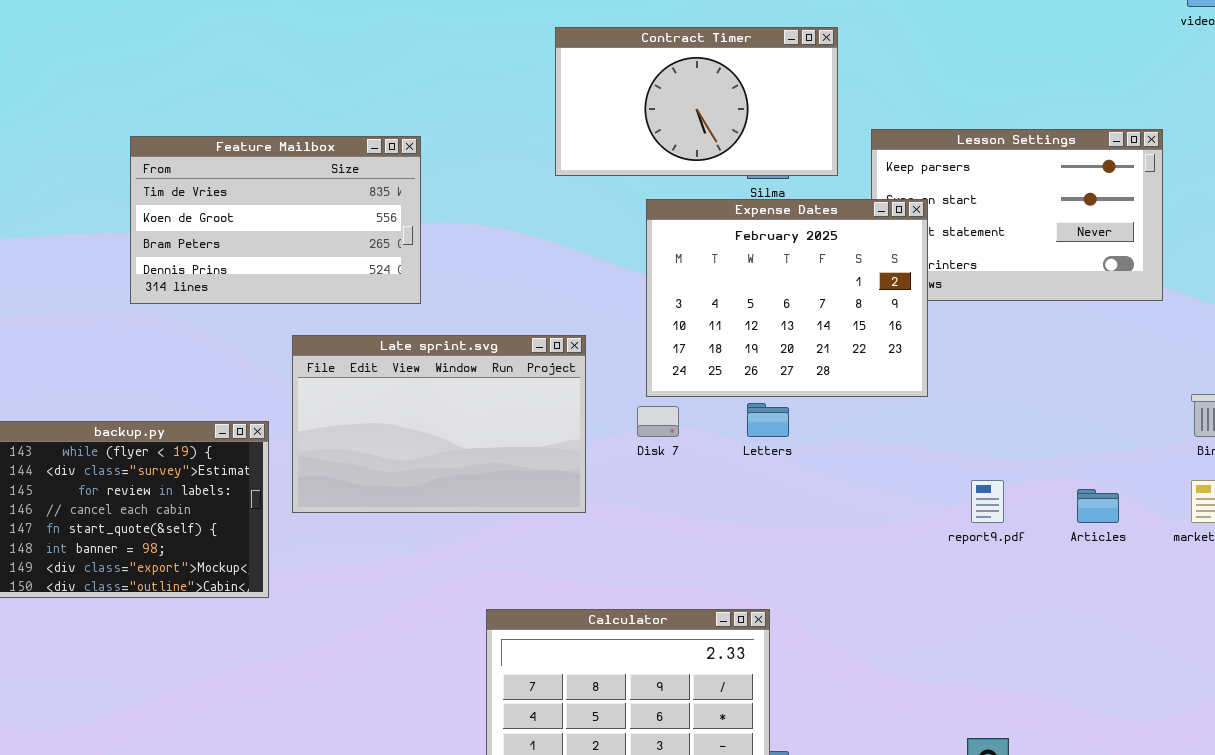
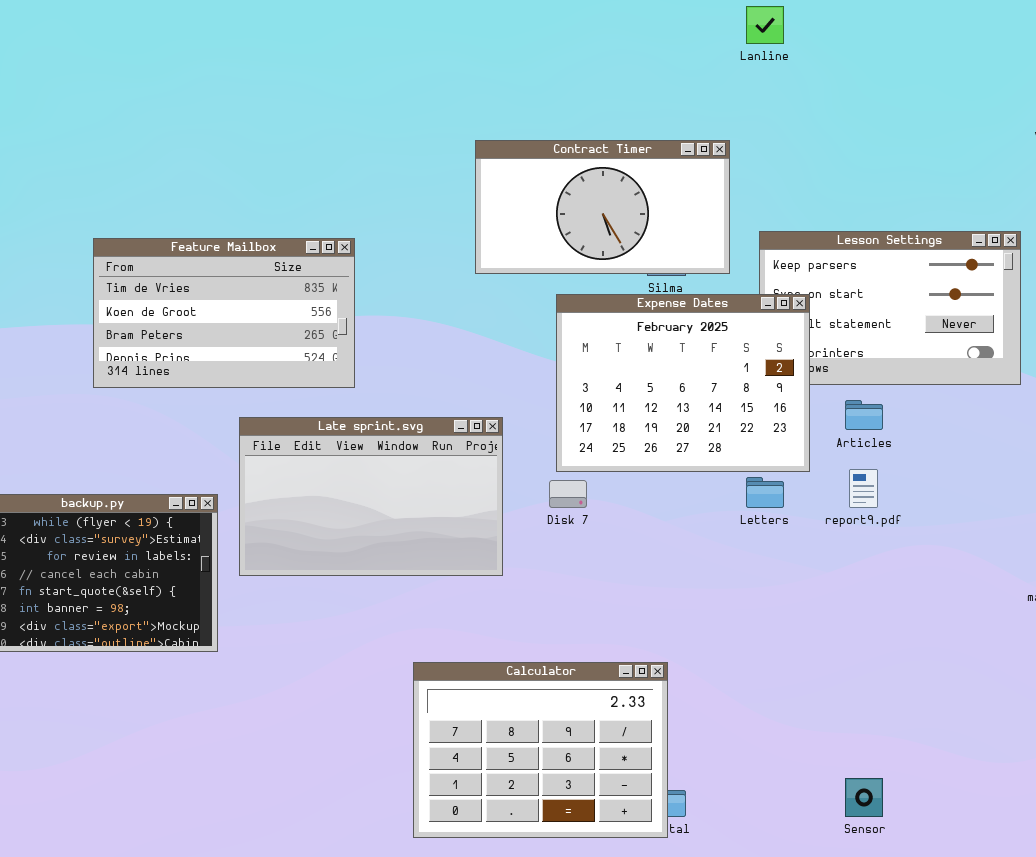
Letters: [747,403,789,437] -> [746,477,784,508], moved
report9.pdf: [971,480,1004,523] -> [849,469,878,508], moved
Articles: [1077,489,1119,523] -> [845,400,883,430], moved

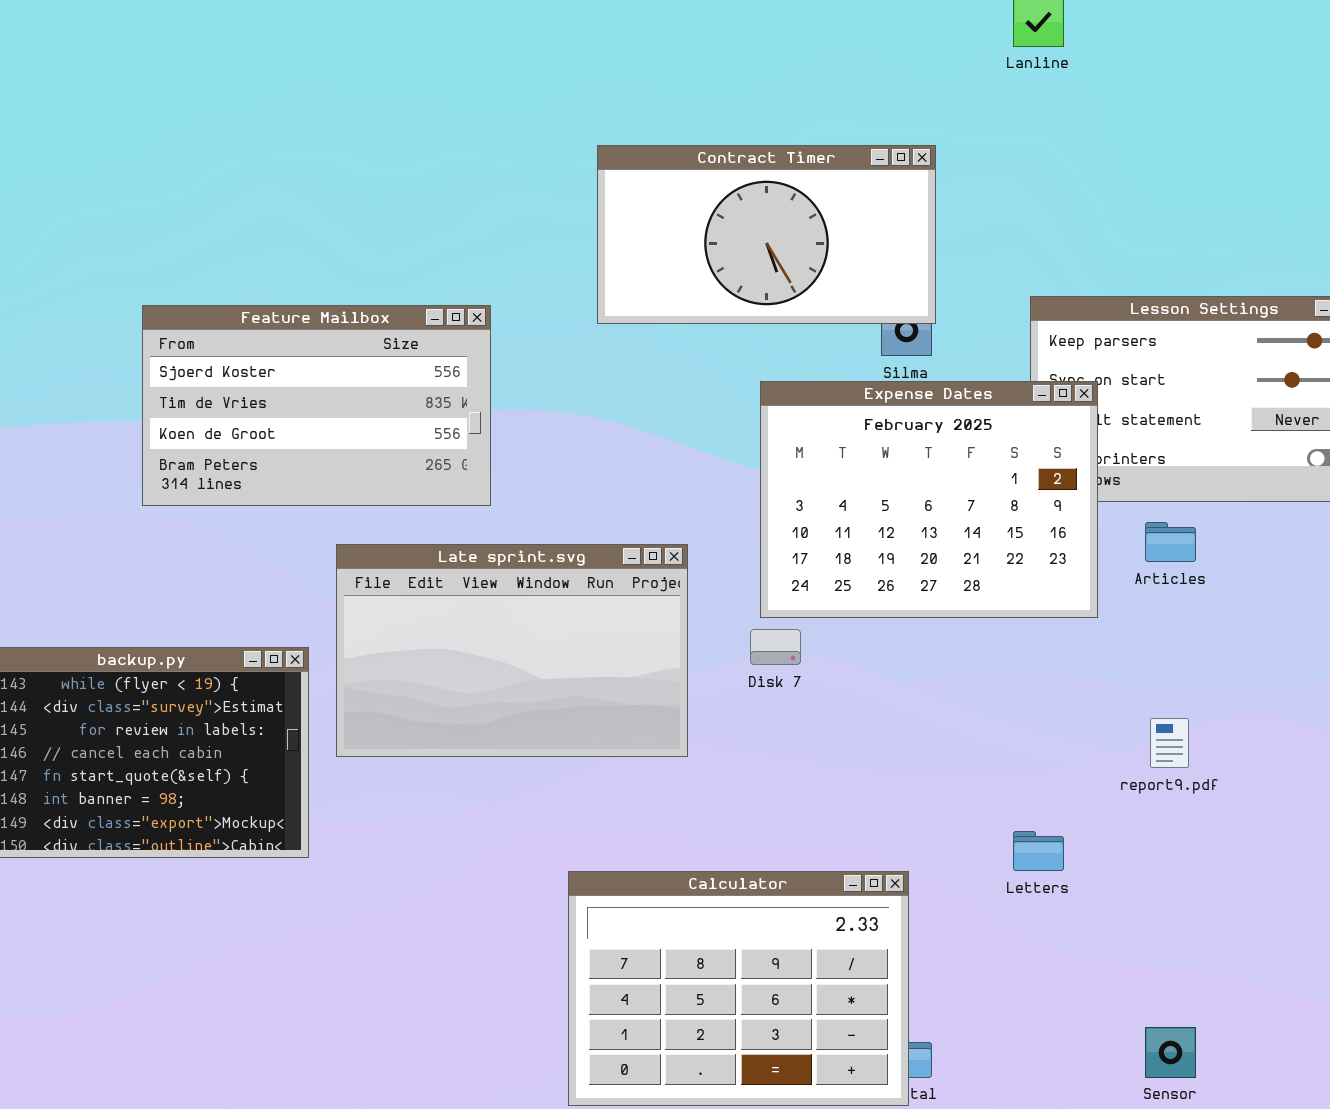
Contract Timer: [475,140,730,274] -> [597,145,936,324], moved
Feature Mailbox: [93,238,355,388] -> [142,305,491,506], scrolled up 1 row
report9.pdf: [849,469,878,508] -> [1150,718,1189,768], moved
Letters: [746,477,784,508] -> [1013,831,1064,871], moved

